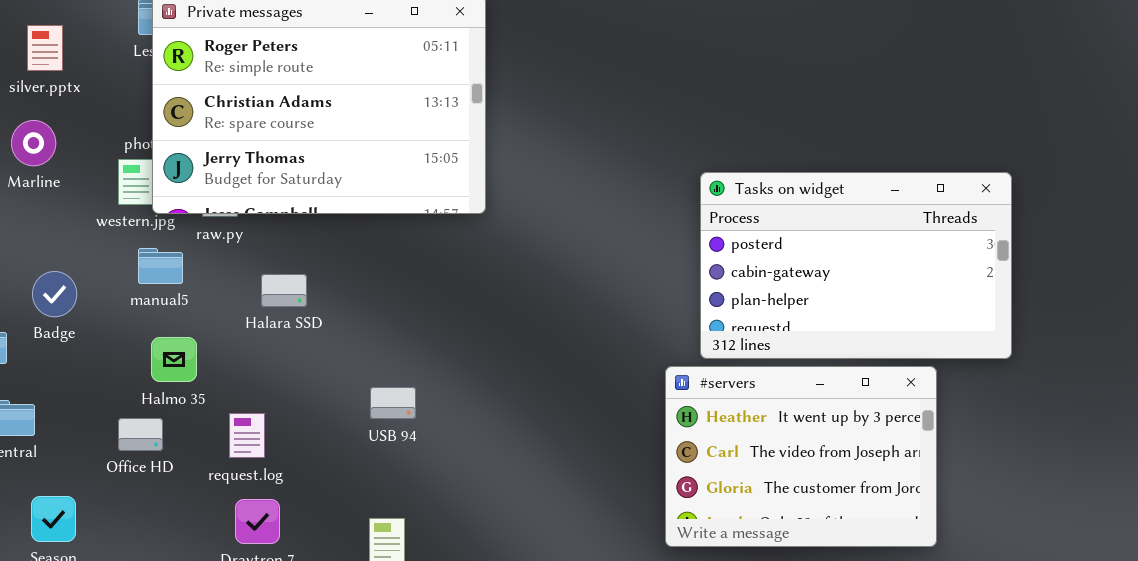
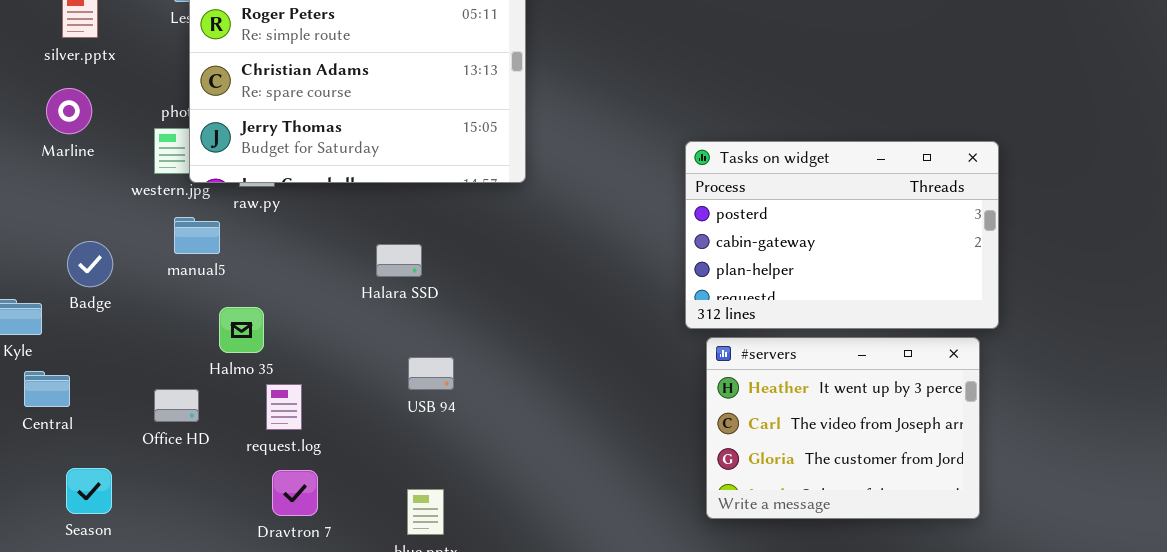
Tasks on widget: [700,172,1012,359] -> [685,141,999,329], moved
Halara SSD: [261,274,307,307] -> [376,244,422,277], moved
Halmo 35: [151,337,197,382] -> [219,307,264,353], moved

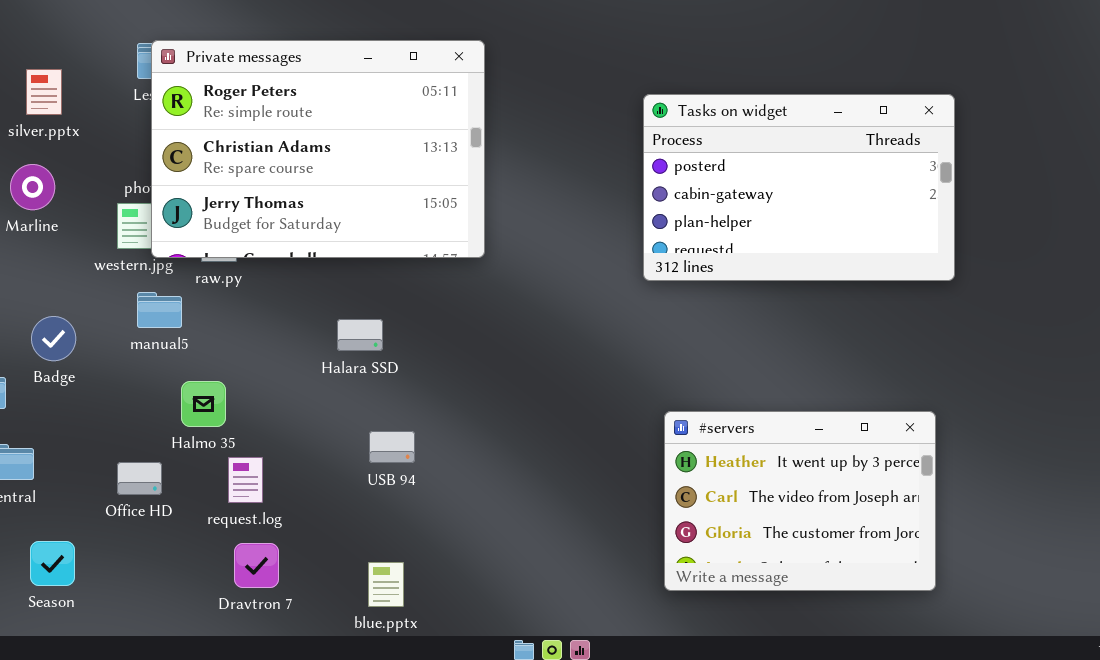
Tasks on widget: [685,141,999,329] -> [643,94,955,281], moved

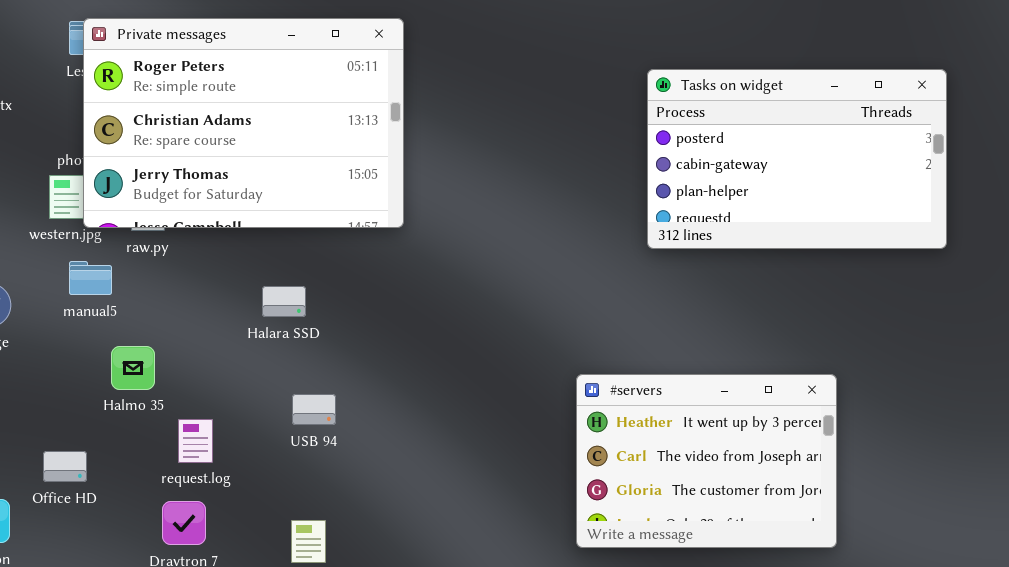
Tasks on widget: [643,94,955,281] -> [647,69,947,249], moved
request.log: [228,457,263,503] -> [178,419,213,463], moved
Office HD: [117,462,162,495] -> [43,451,87,482], moved

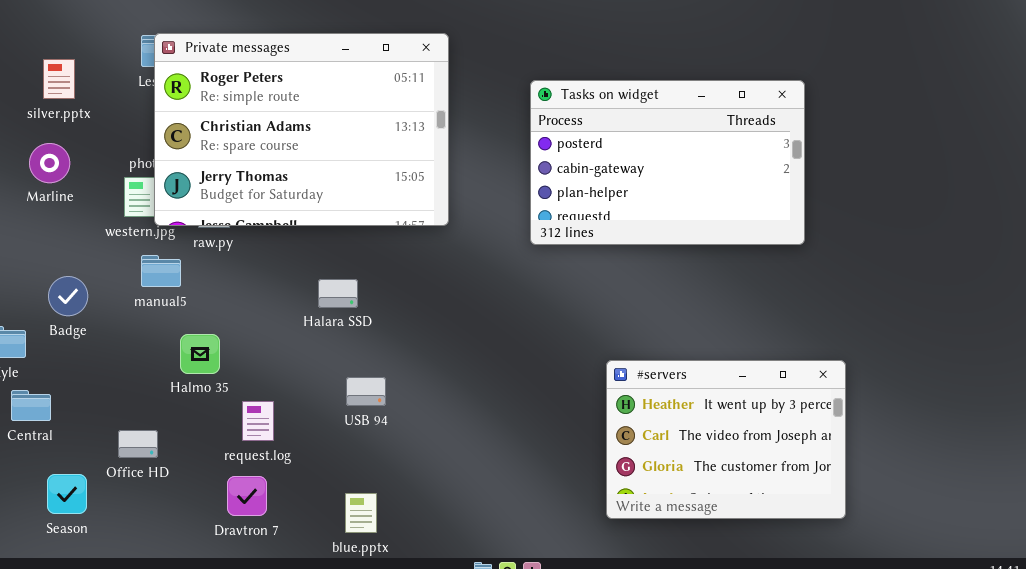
Tasks on widget: [647,69,947,249] -> [530,80,805,245], moved

